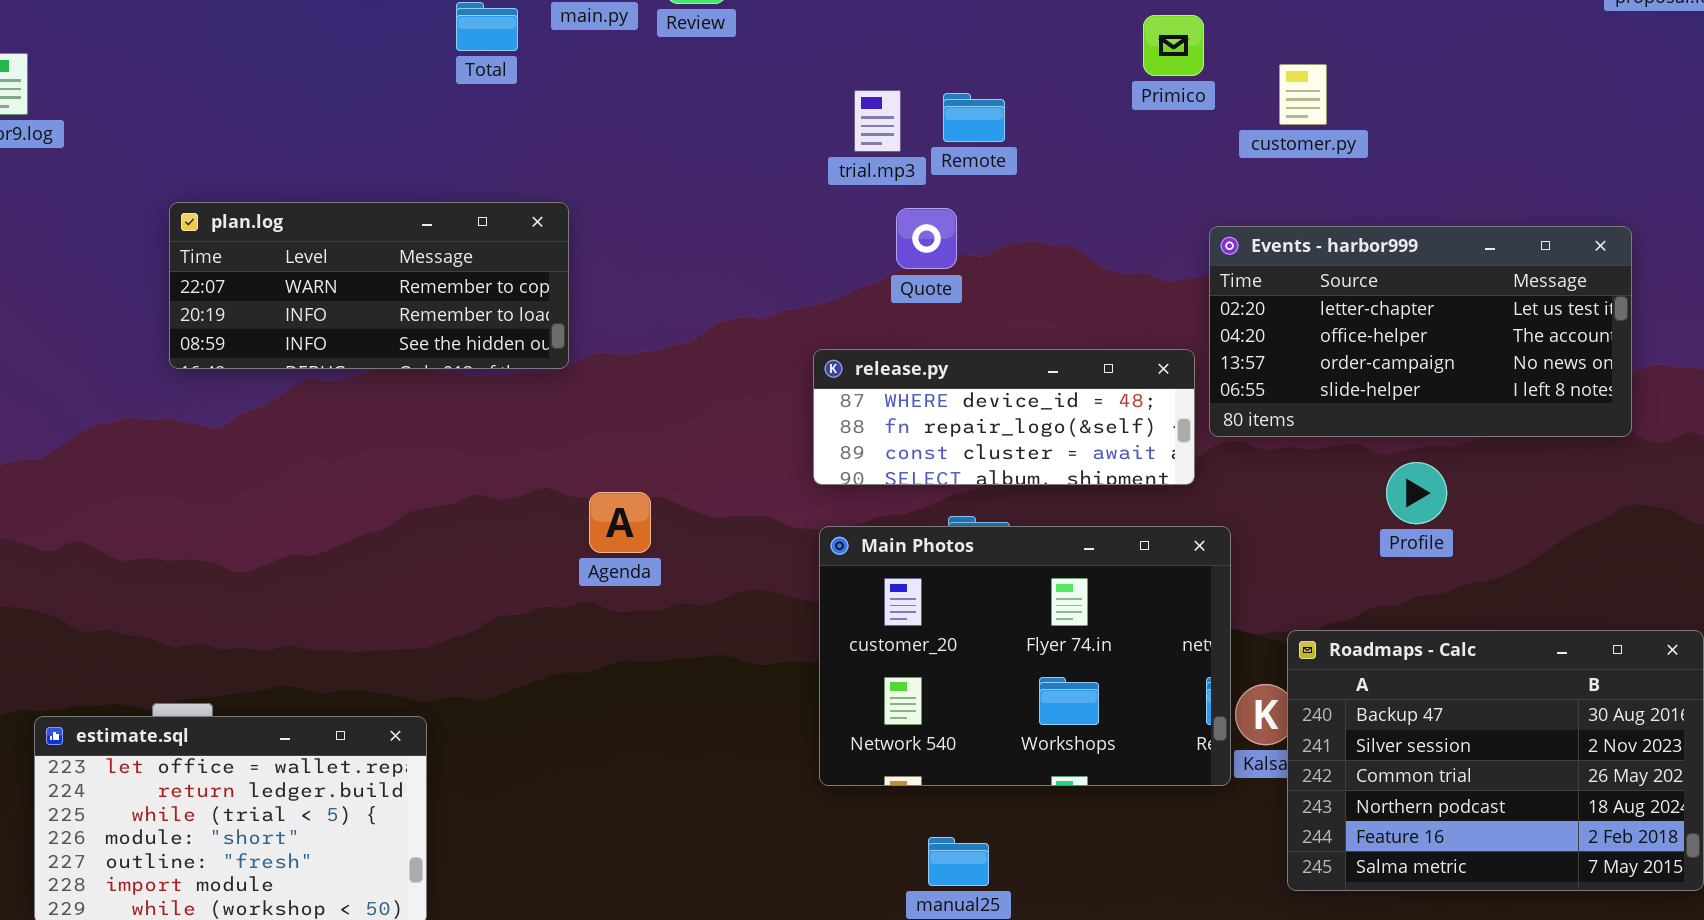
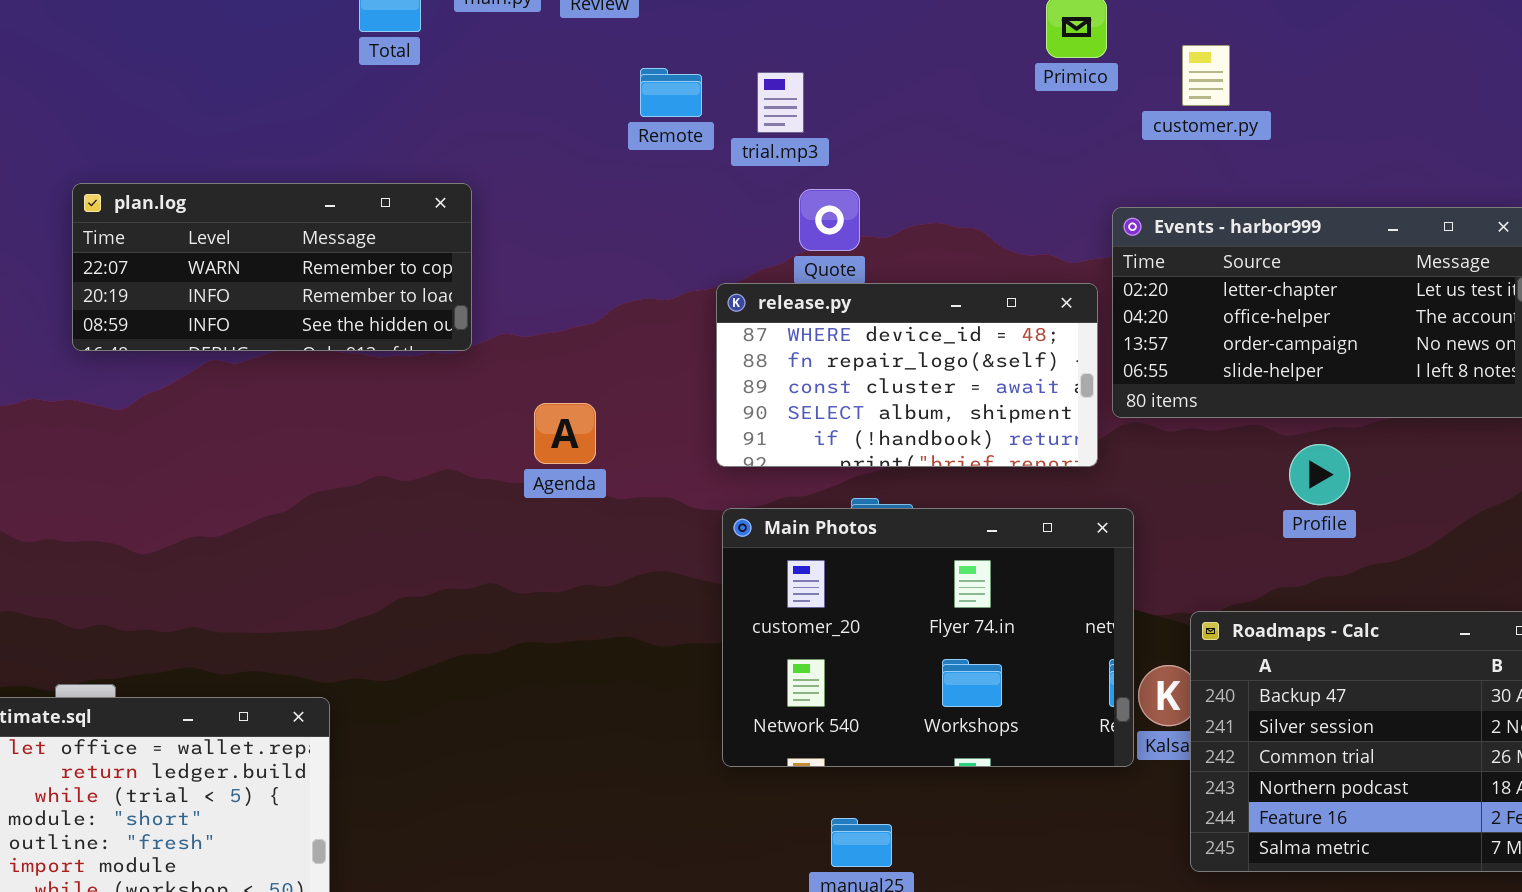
Remote: [943,93,1005,142] -> [640,68,702,117], moved
release.py: [813,349,1195,485] -> [716,283,1098,467], resized
Agenda: [589,492,651,553] -> [534,403,596,464], moved

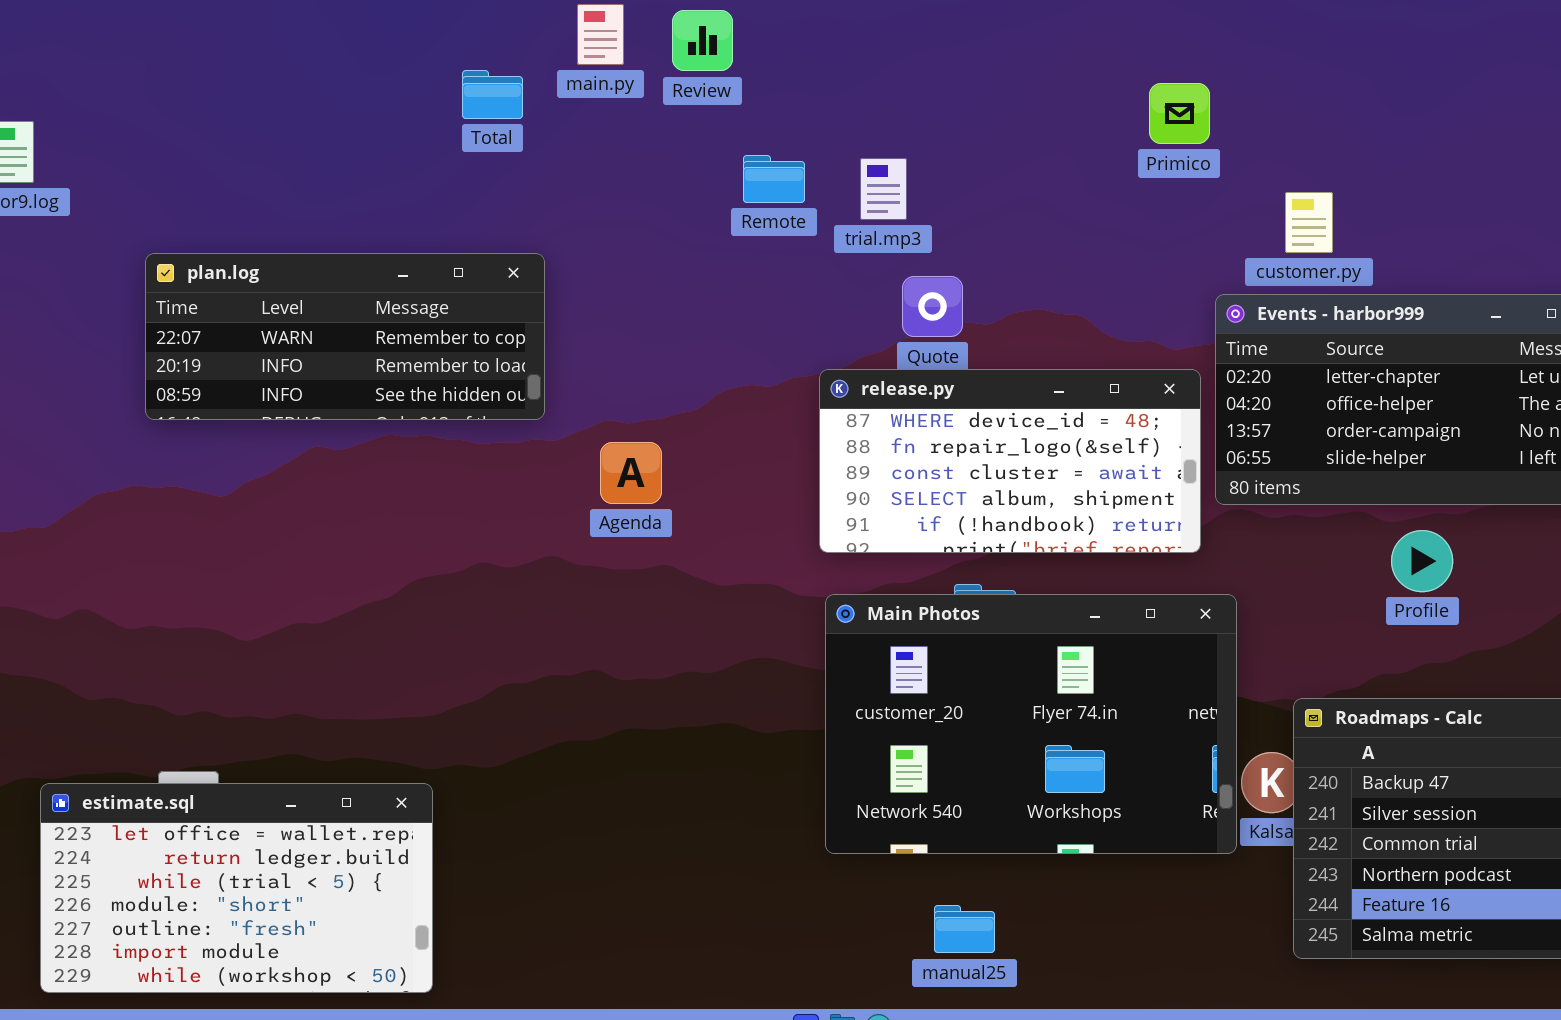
customer.py: [1182,45,1230,106] -> [1285,192,1333,253], moved
plan.log: [72,183,472,351] -> [145,253,545,420], moved
Agenda: [534,403,596,464] -> [600,442,662,504], moved

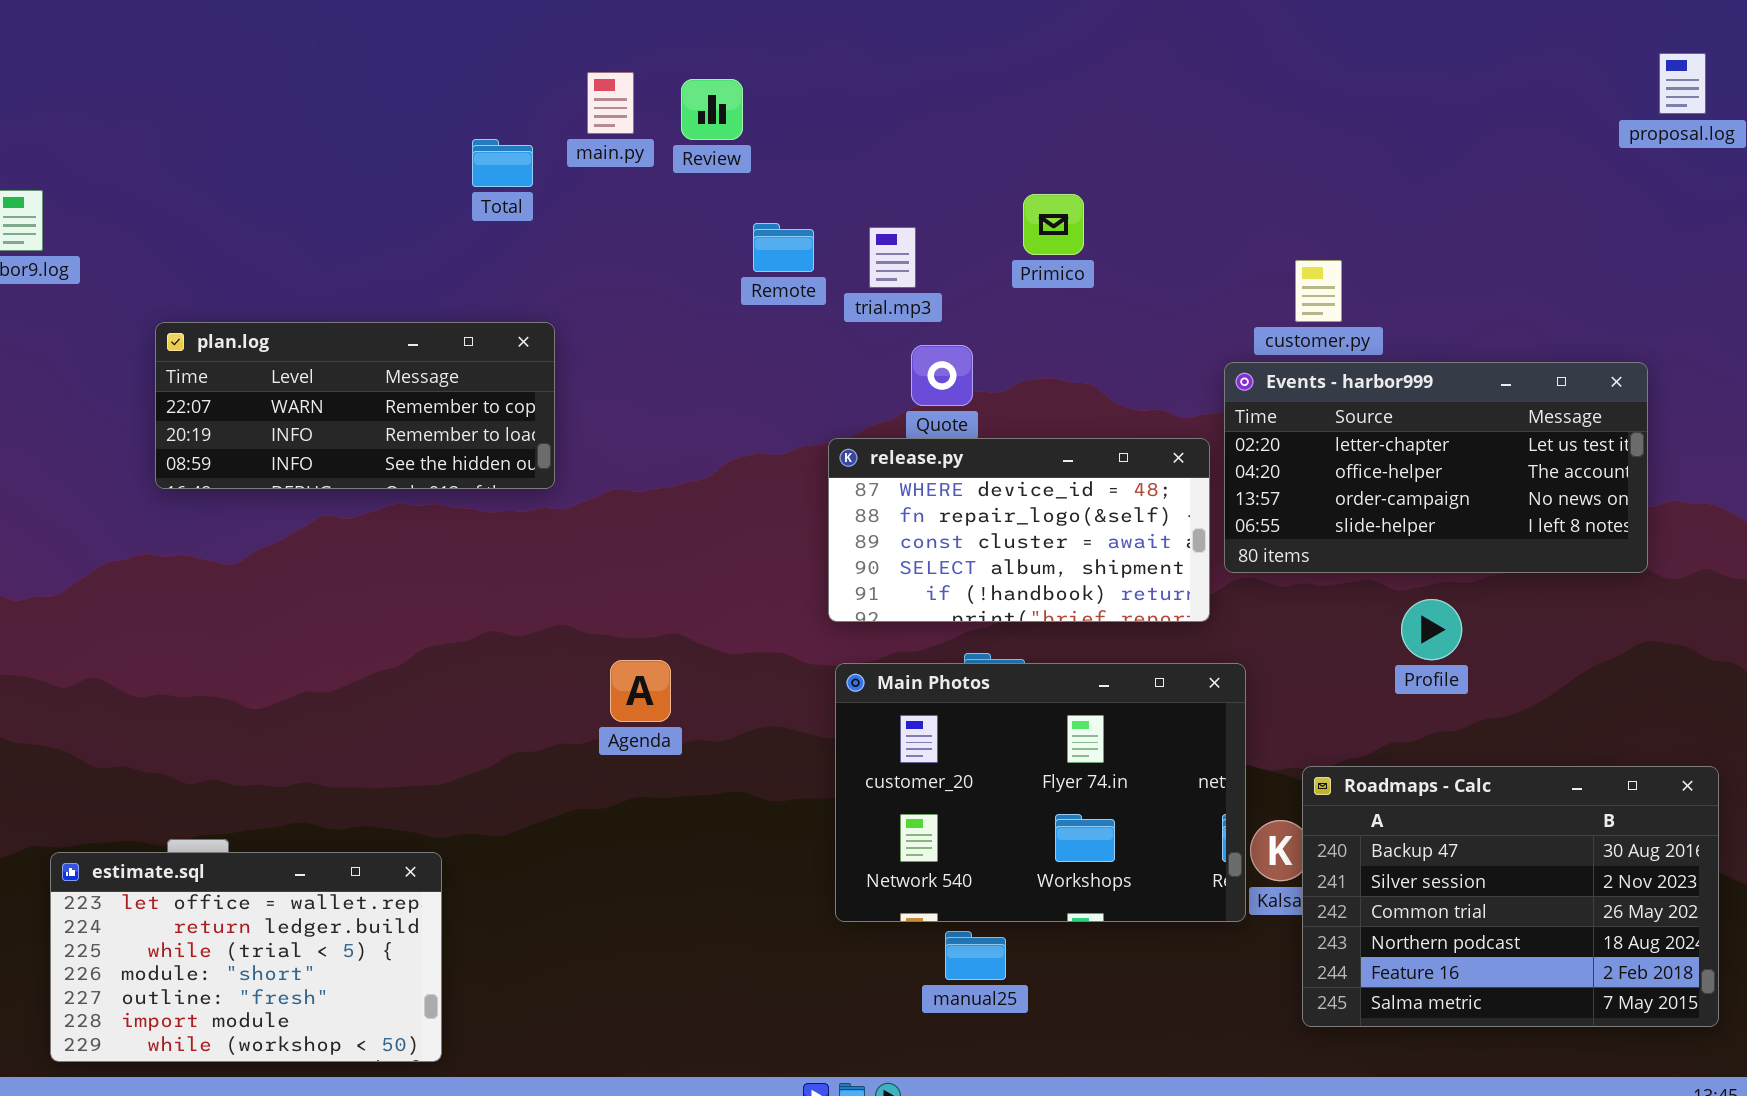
Primico: [1149,83,1210,144] -> [1023,194,1084,255], moved
Agenda: [600,442,662,504] -> [610,660,671,722], moved
manual25: [934,905,995,953] -> [945,931,1006,980], moved

